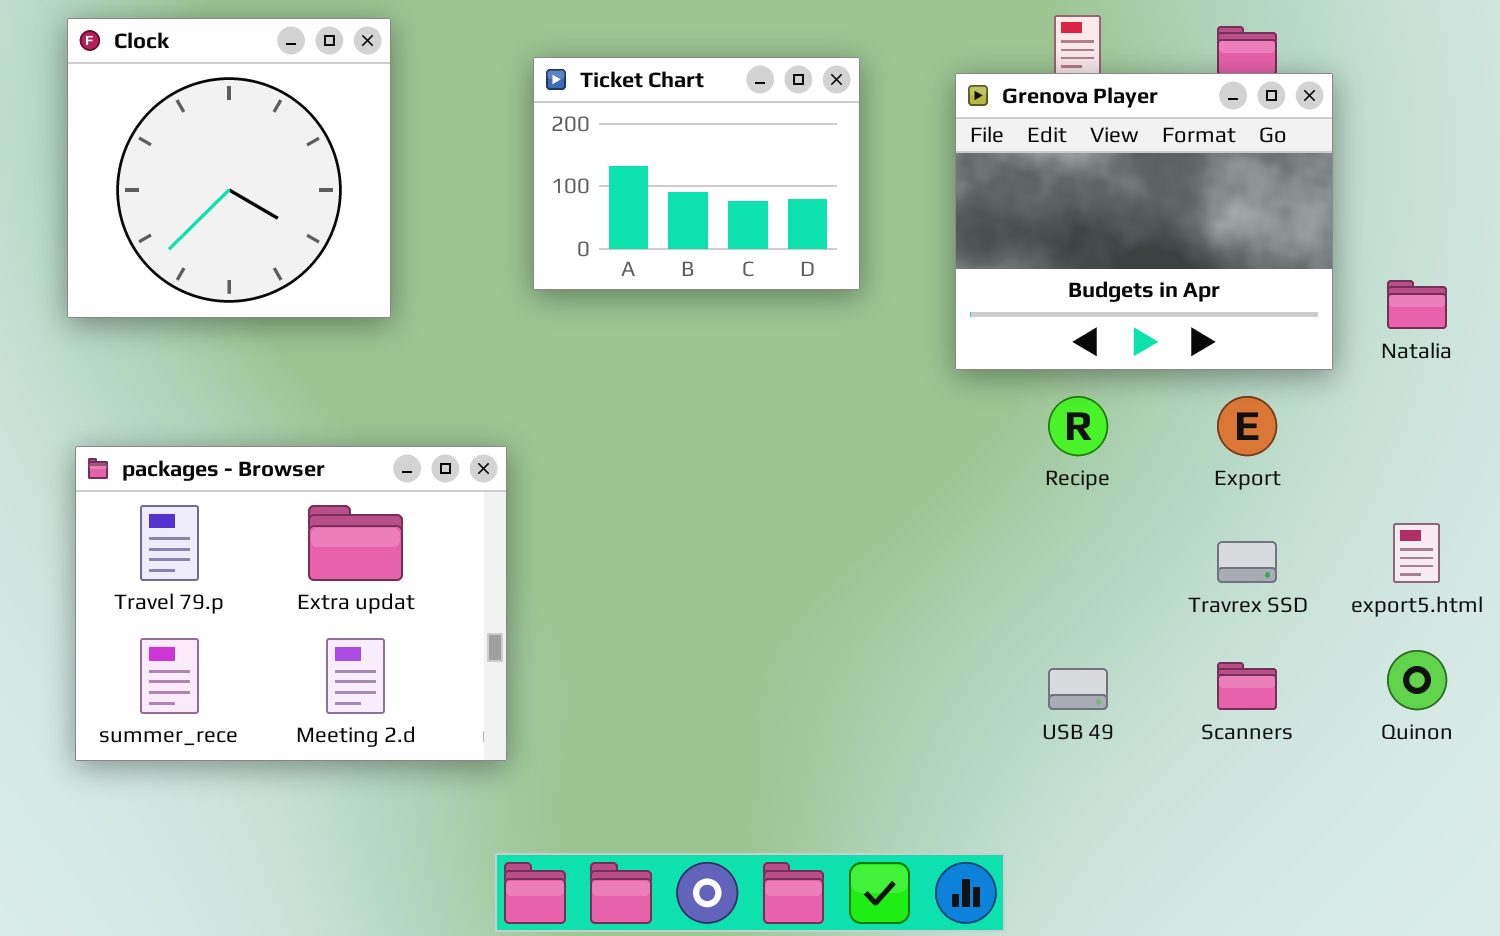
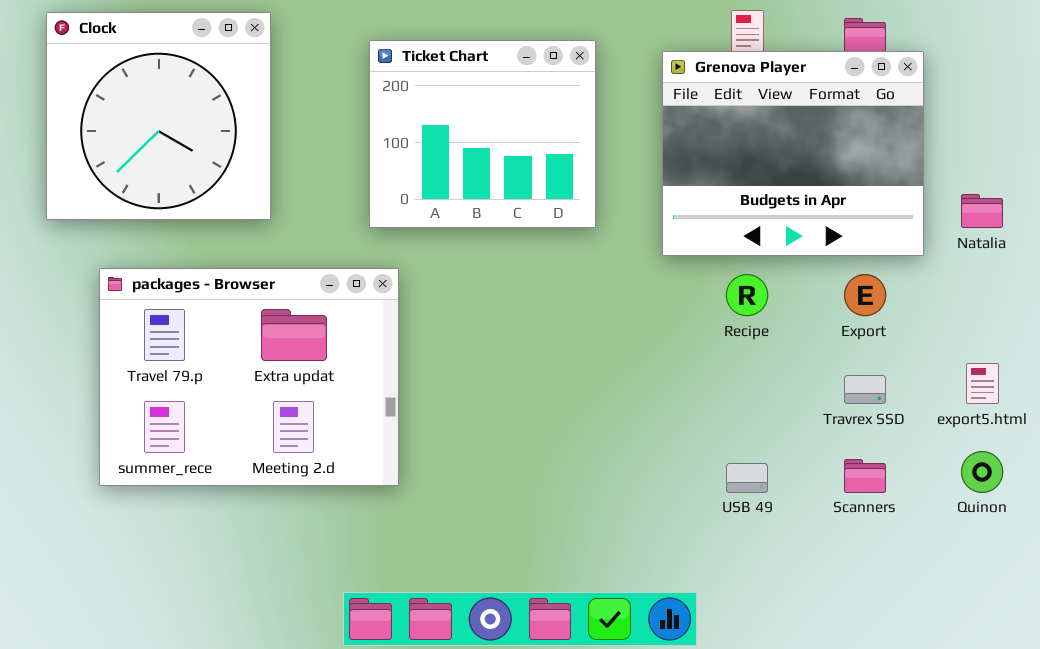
Ticket Chart: [533,57,860,290] -> [369,40,596,228], resized
packages - Browser: [75,446,507,761] -> [99,268,399,486], moved

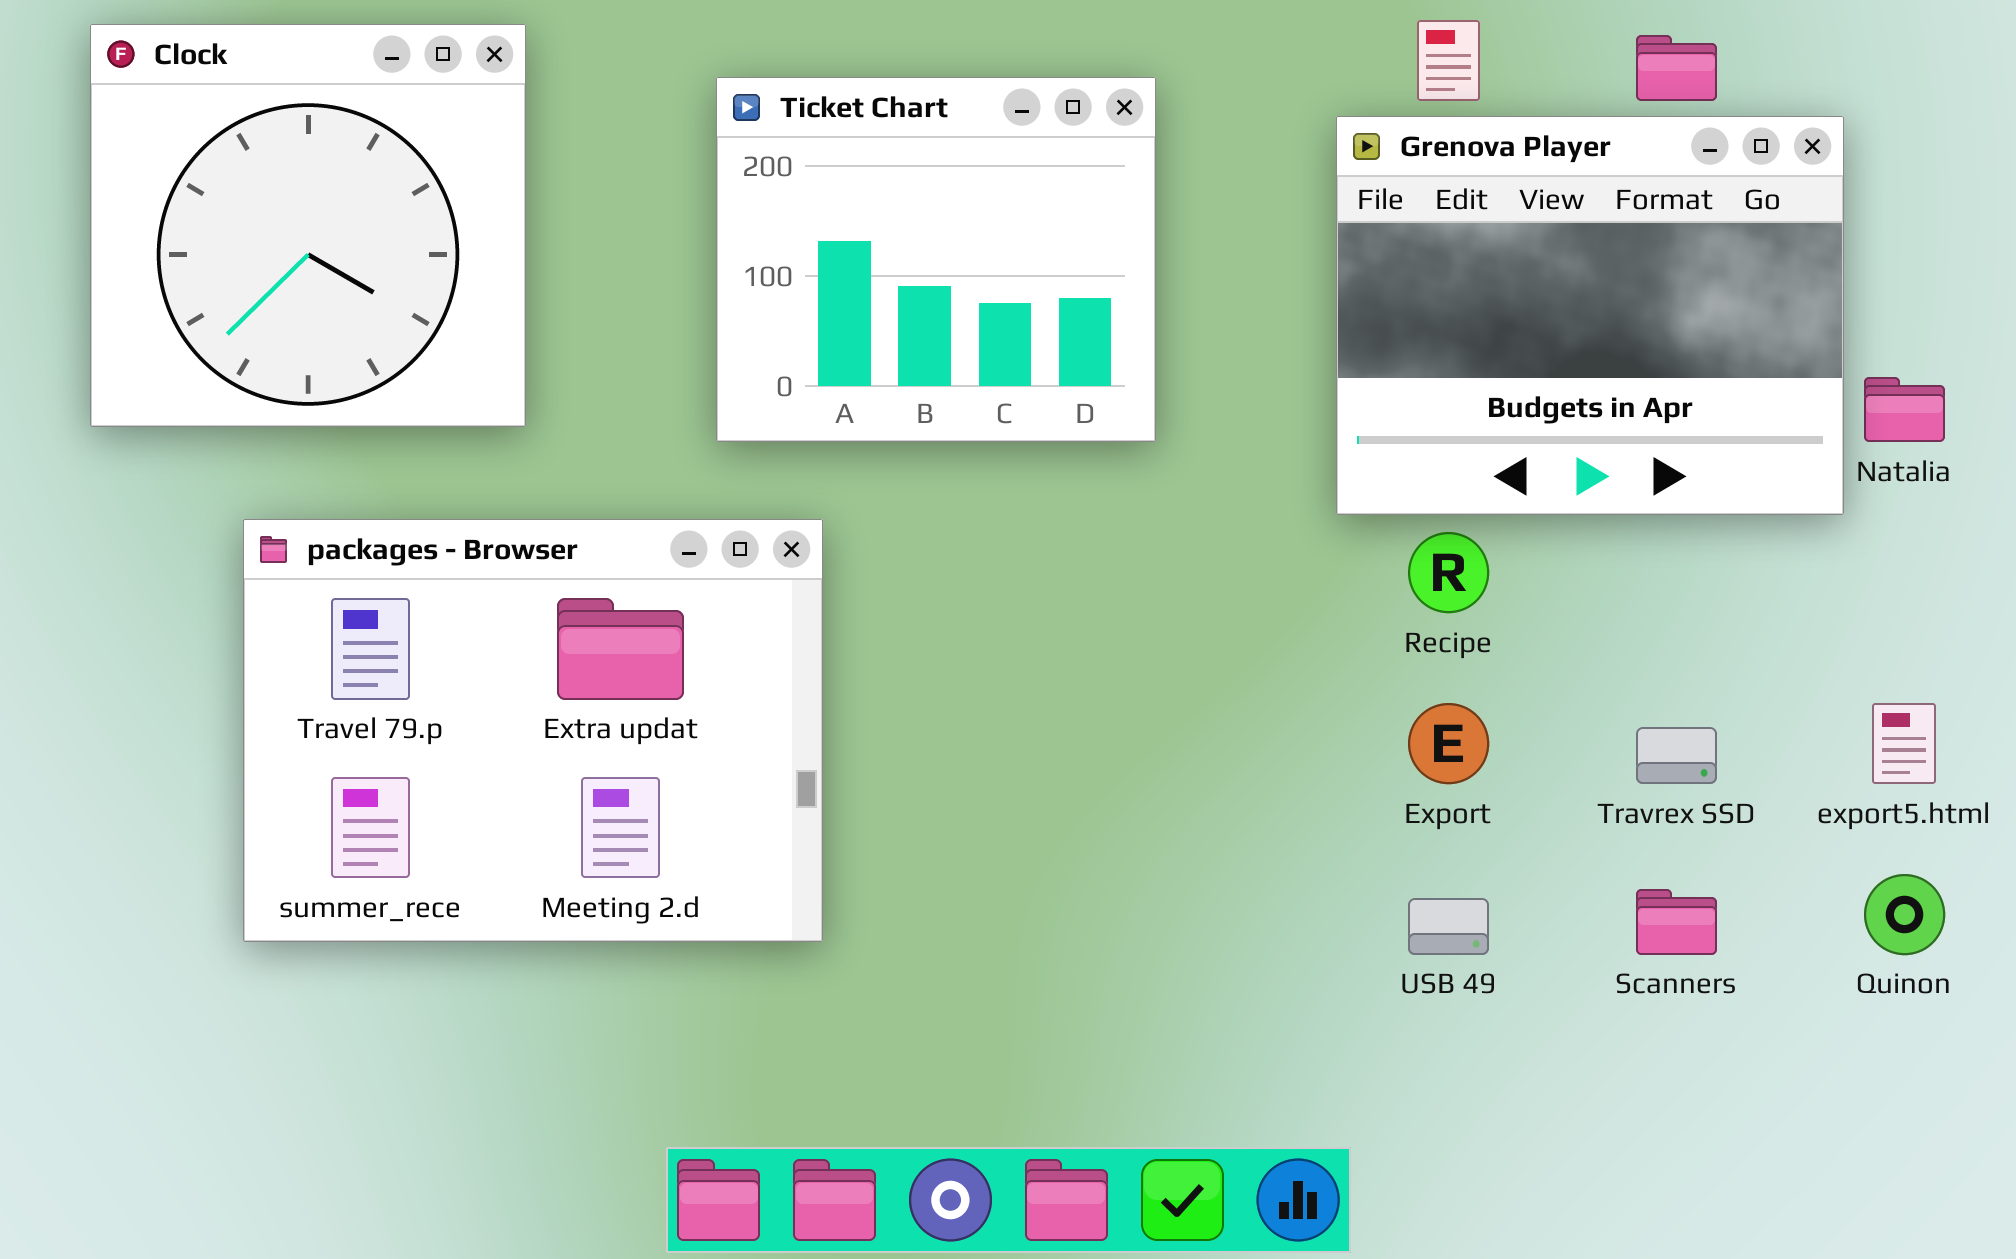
Grenova Player: [662,51,924,256] -> [1336,116,1844,515], moved
packages - Browser: [99,268,399,486] -> [243,519,823,942], moved
Export: [844,274,886,316] -> [1408,703,1489,784], moved

